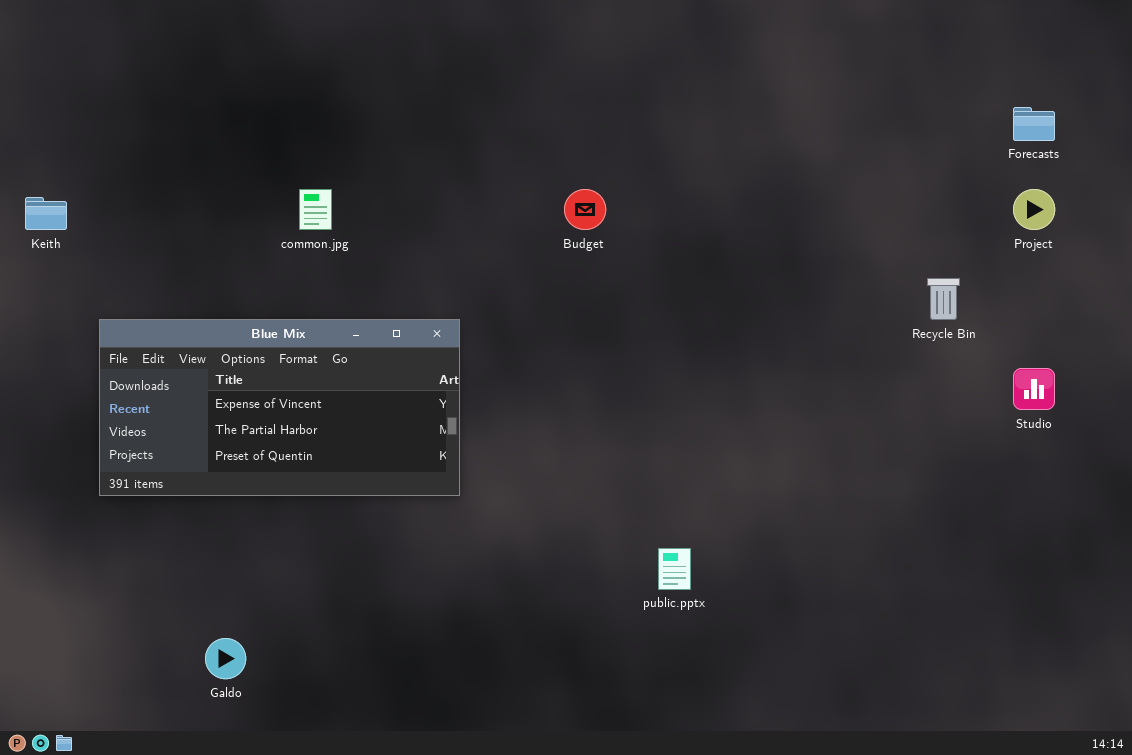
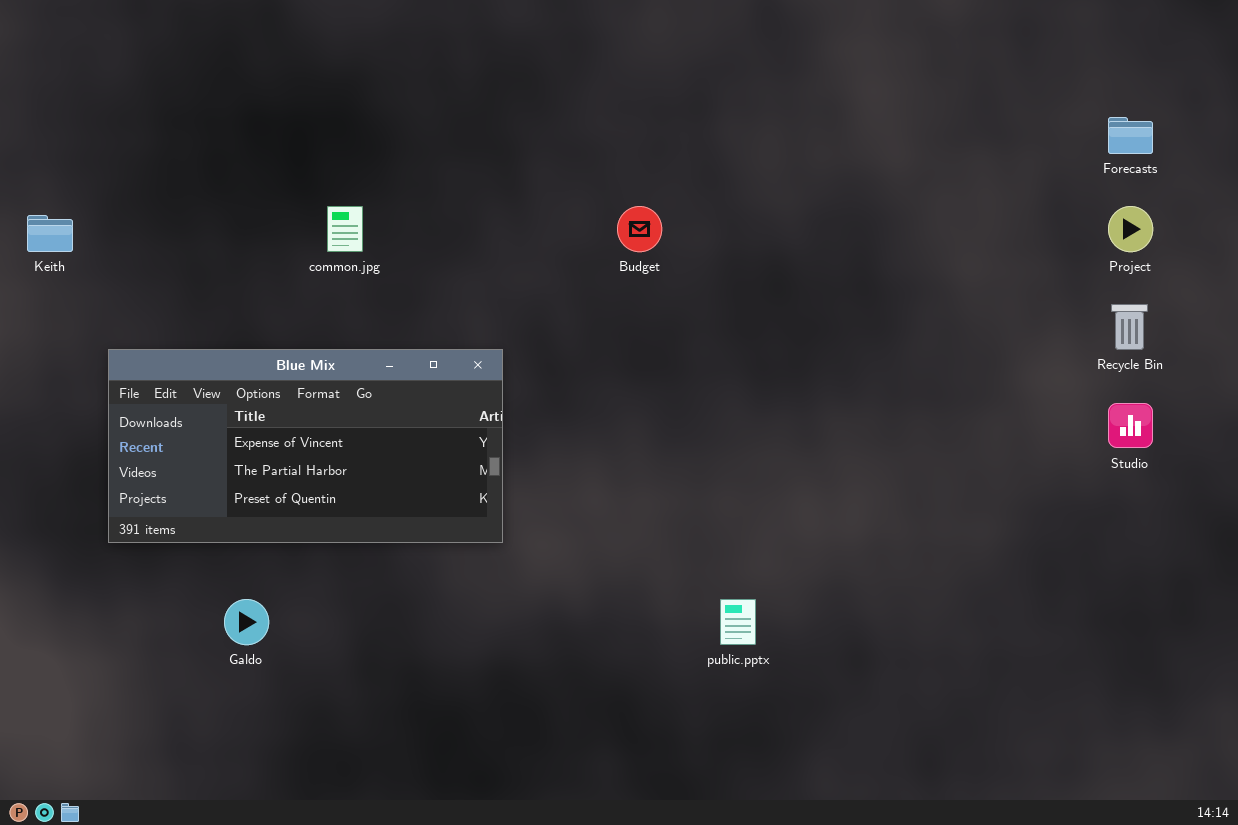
Recycle Bin: [927,278,960,320] -> [1111,304,1148,350], moved
Galdo: [205,638,246,679] -> [224,599,269,645], moved

